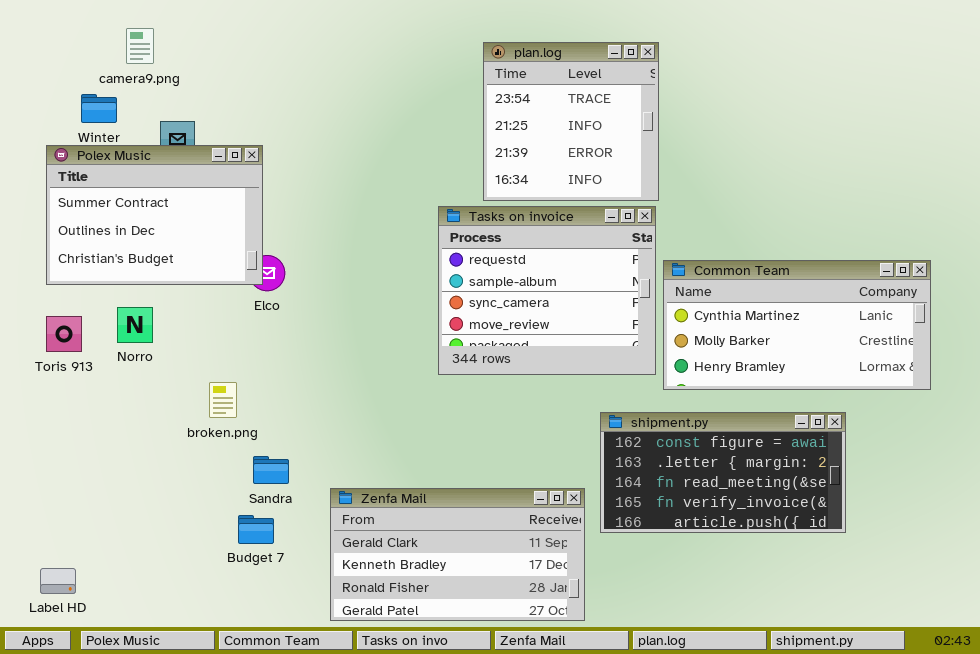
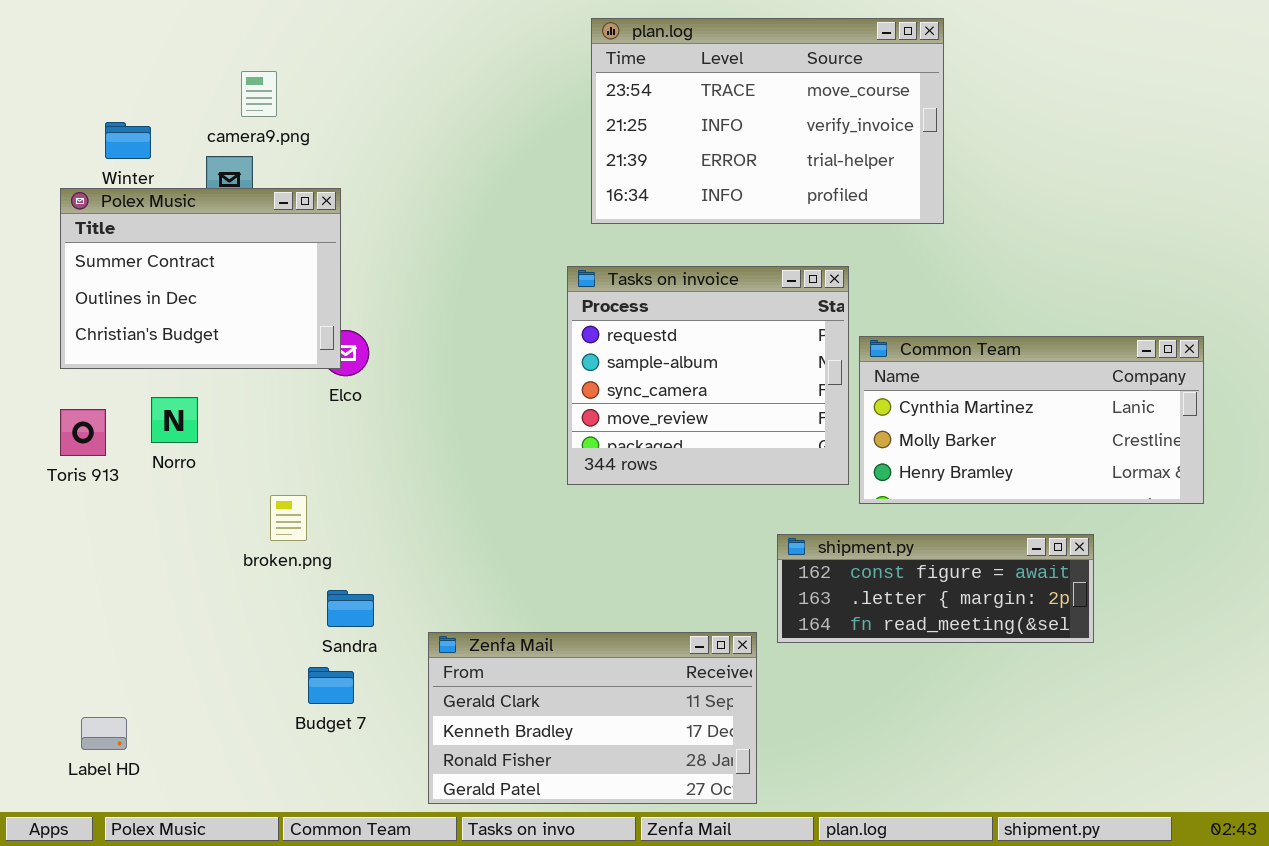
camera9.png: [126,28,154,64] -> [241,71,277,117], moved
plan.log: [483,42,659,201] -> [591,18,944,224], moved, resized
shipment.py: [600,412,846,533] -> [777,534,1094,643], resized
Label HD: [40,568,76,594] -> [81,717,127,750], moved

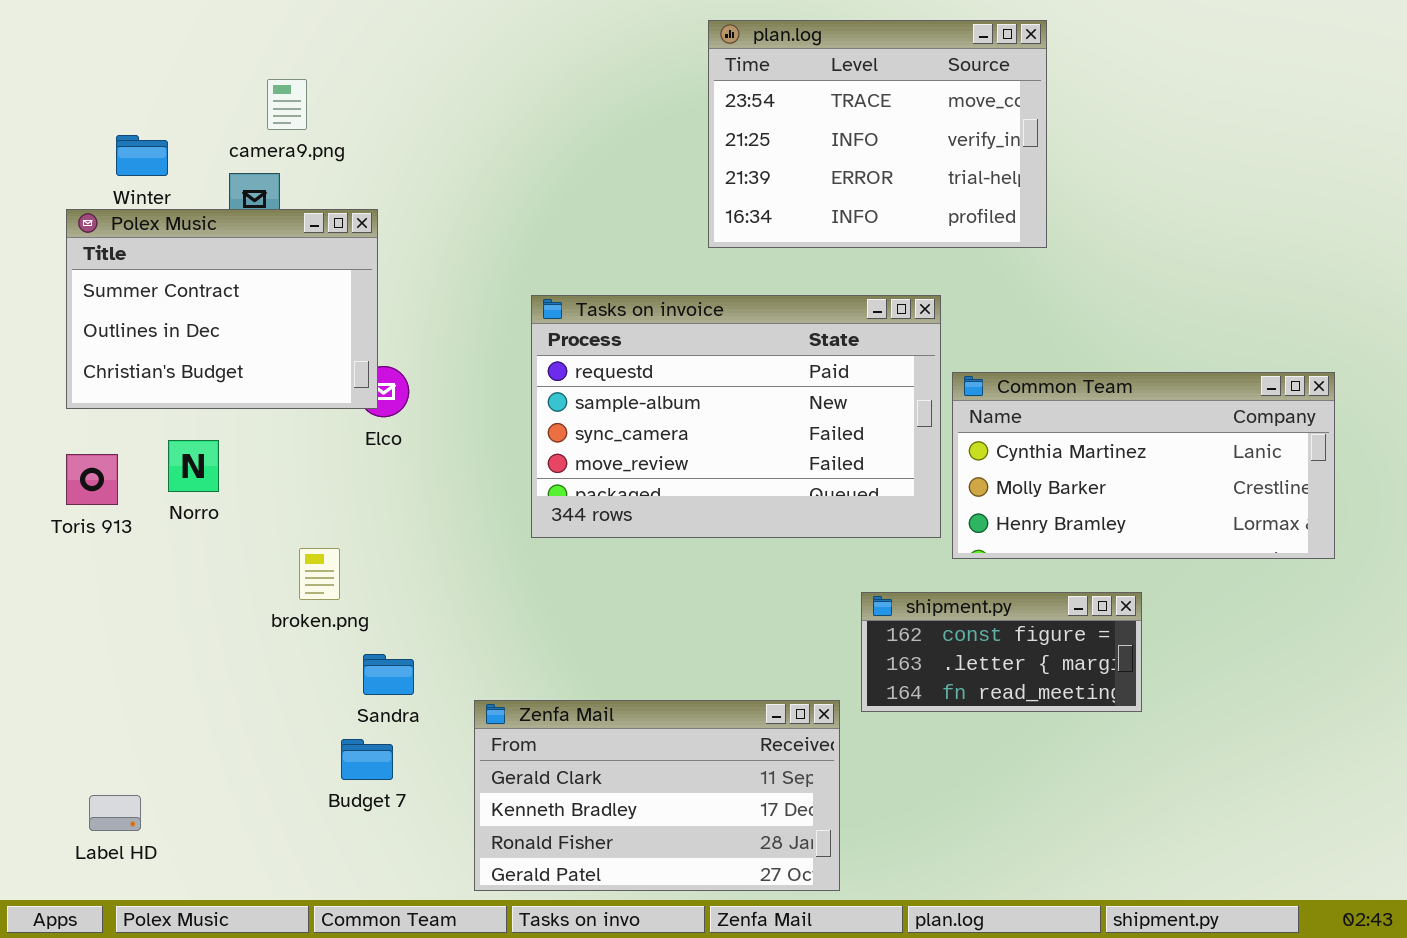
plan.log: [591,18,944,224] -> [708,20,1047,248], resized
Tasks on invoice: [567,266,849,485] -> [531,295,941,538], resized
shipment.py: [777,534,1094,643] -> [861,592,1142,712], resized

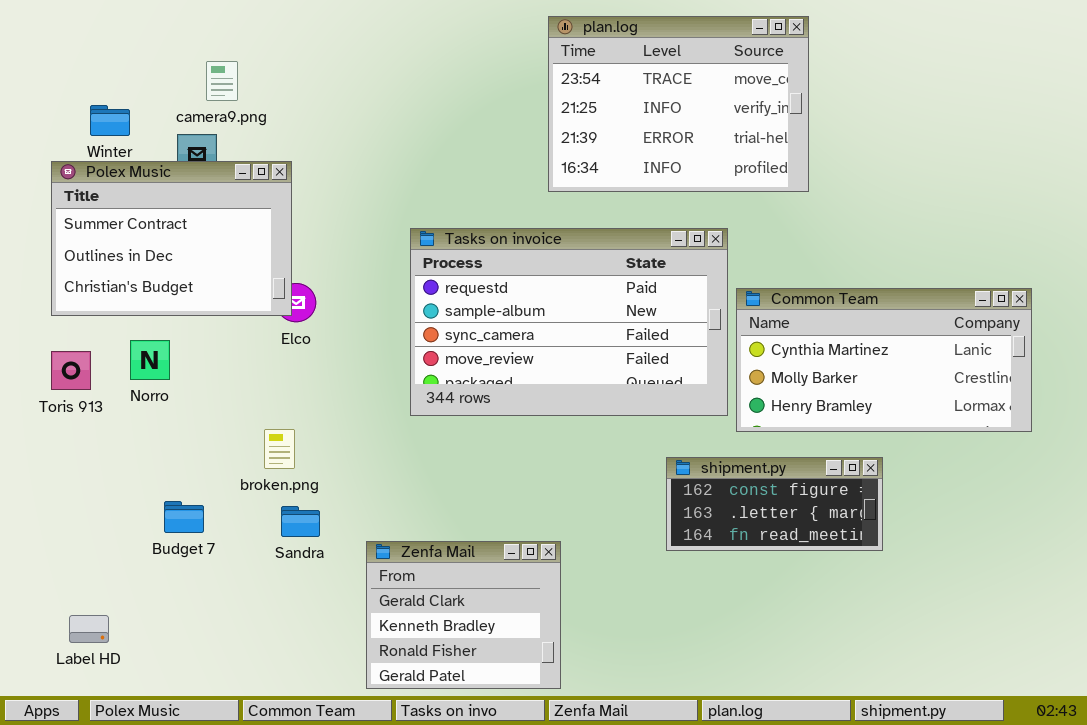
broken.png: [299,548,340,600] -> [264,429,295,469], moved
Zenfa Mail: [474,700,840,891] -> [366,541,561,689], resized
Budget 7: [341,739,393,780] -> [164,501,204,533], moved

